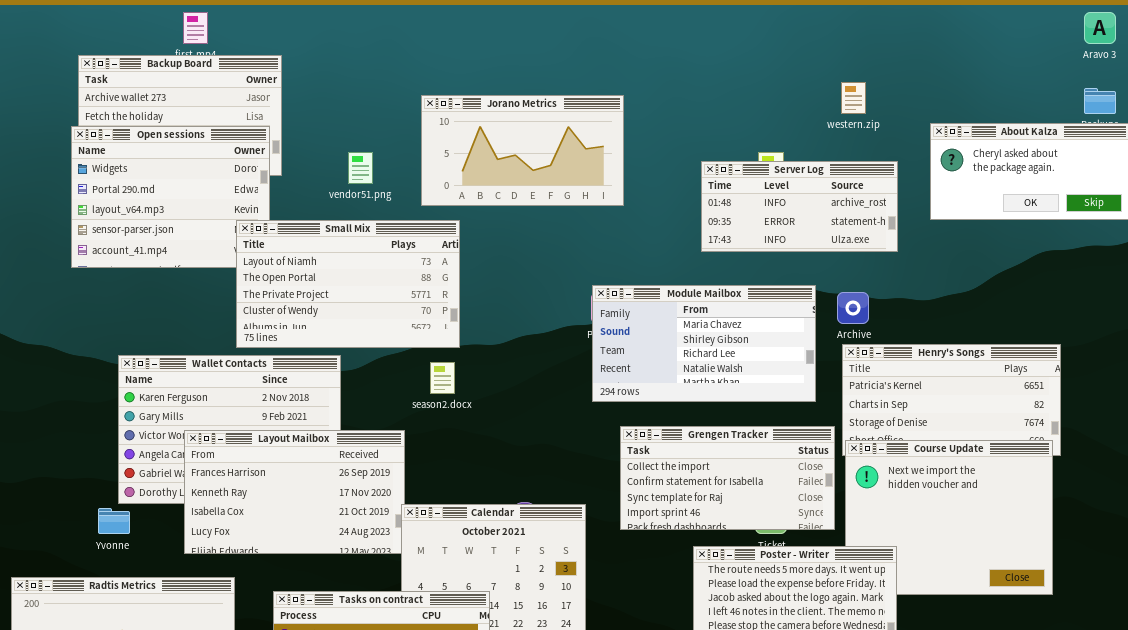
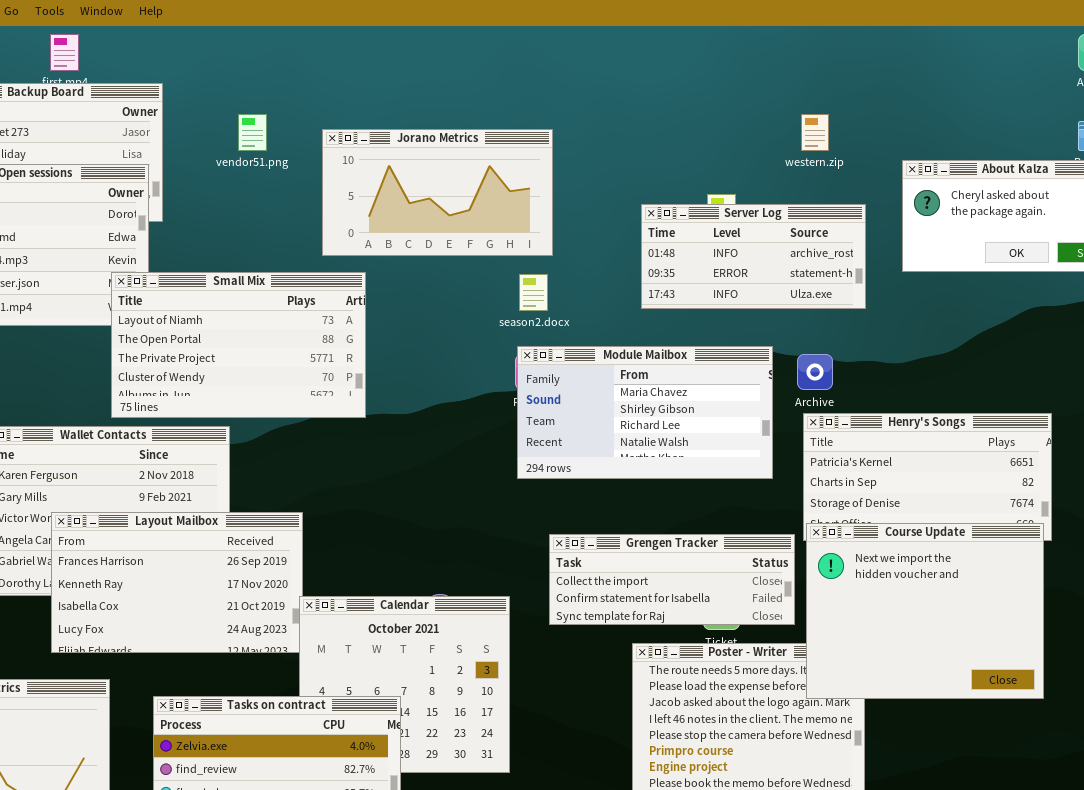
vendor51.png: [348,152,373,184] -> [238,114,267,151], moved
season2.docx: [430,362,455,394] -> [519,274,548,311], moved
Grengen Tracker: [620,426,835,530] -> [549,534,795,625], resized
Course Update: [845,440,1053,595] -> [806,523,1044,699], raised

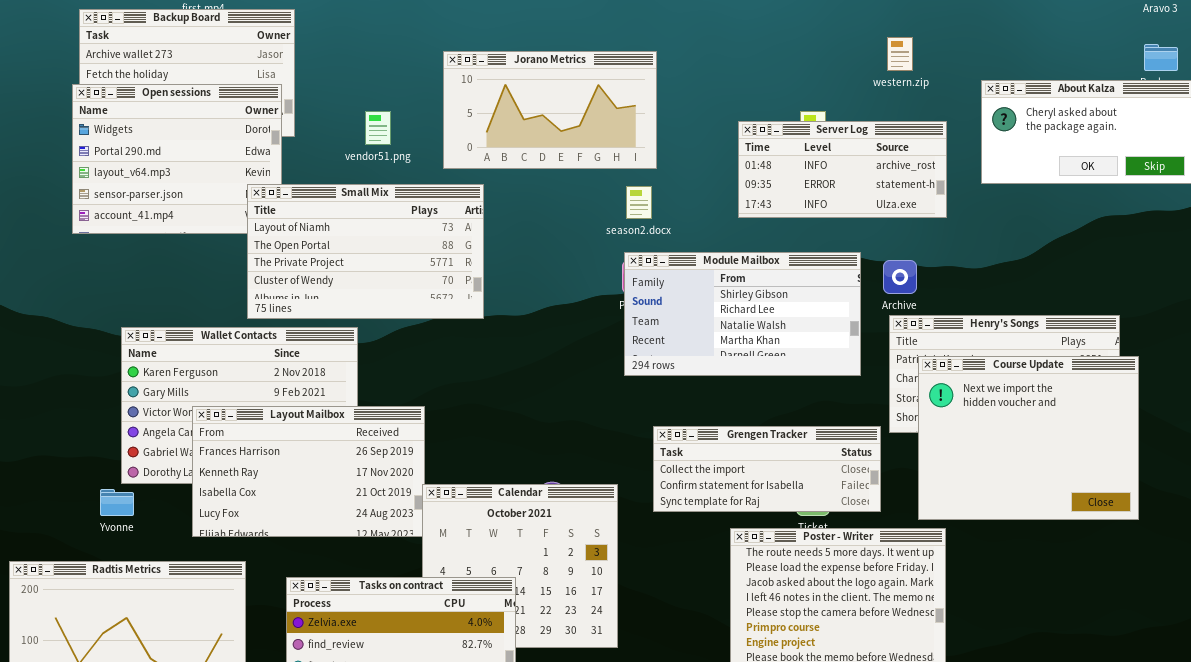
vendor51.png: [238,114,267,151] -> [365,111,391,145], moved
Module Mailbox: [517,346,773,479] -> [624,252,861,376], scrolled down 1 row
Course Update: [806,523,1044,699] -> [918,356,1139,520], moved

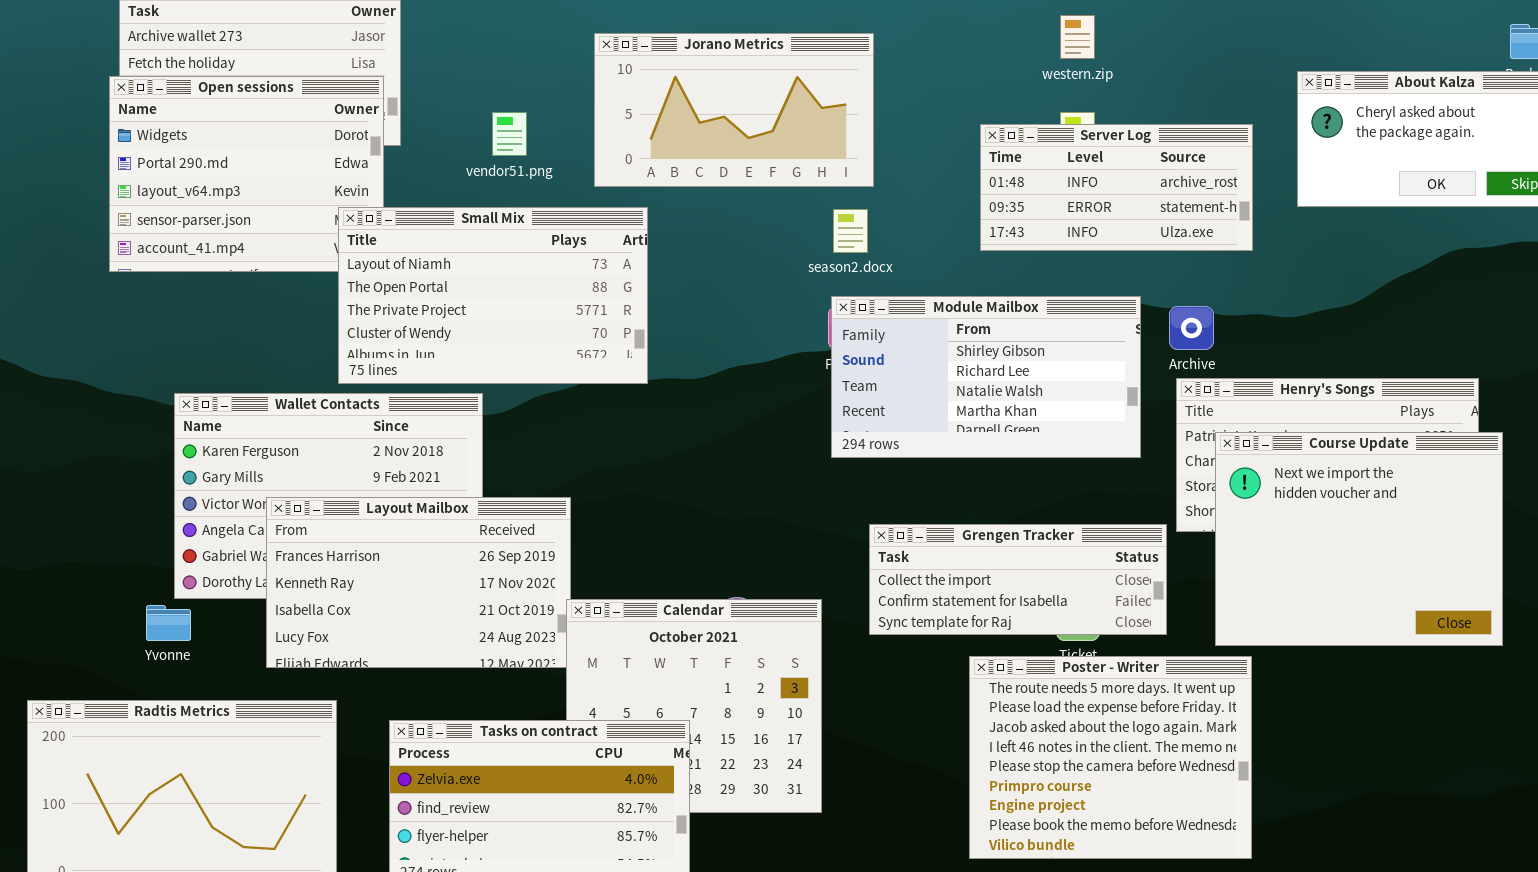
western.zip: [887,37,913,71] -> [1060,15,1095,59], moved

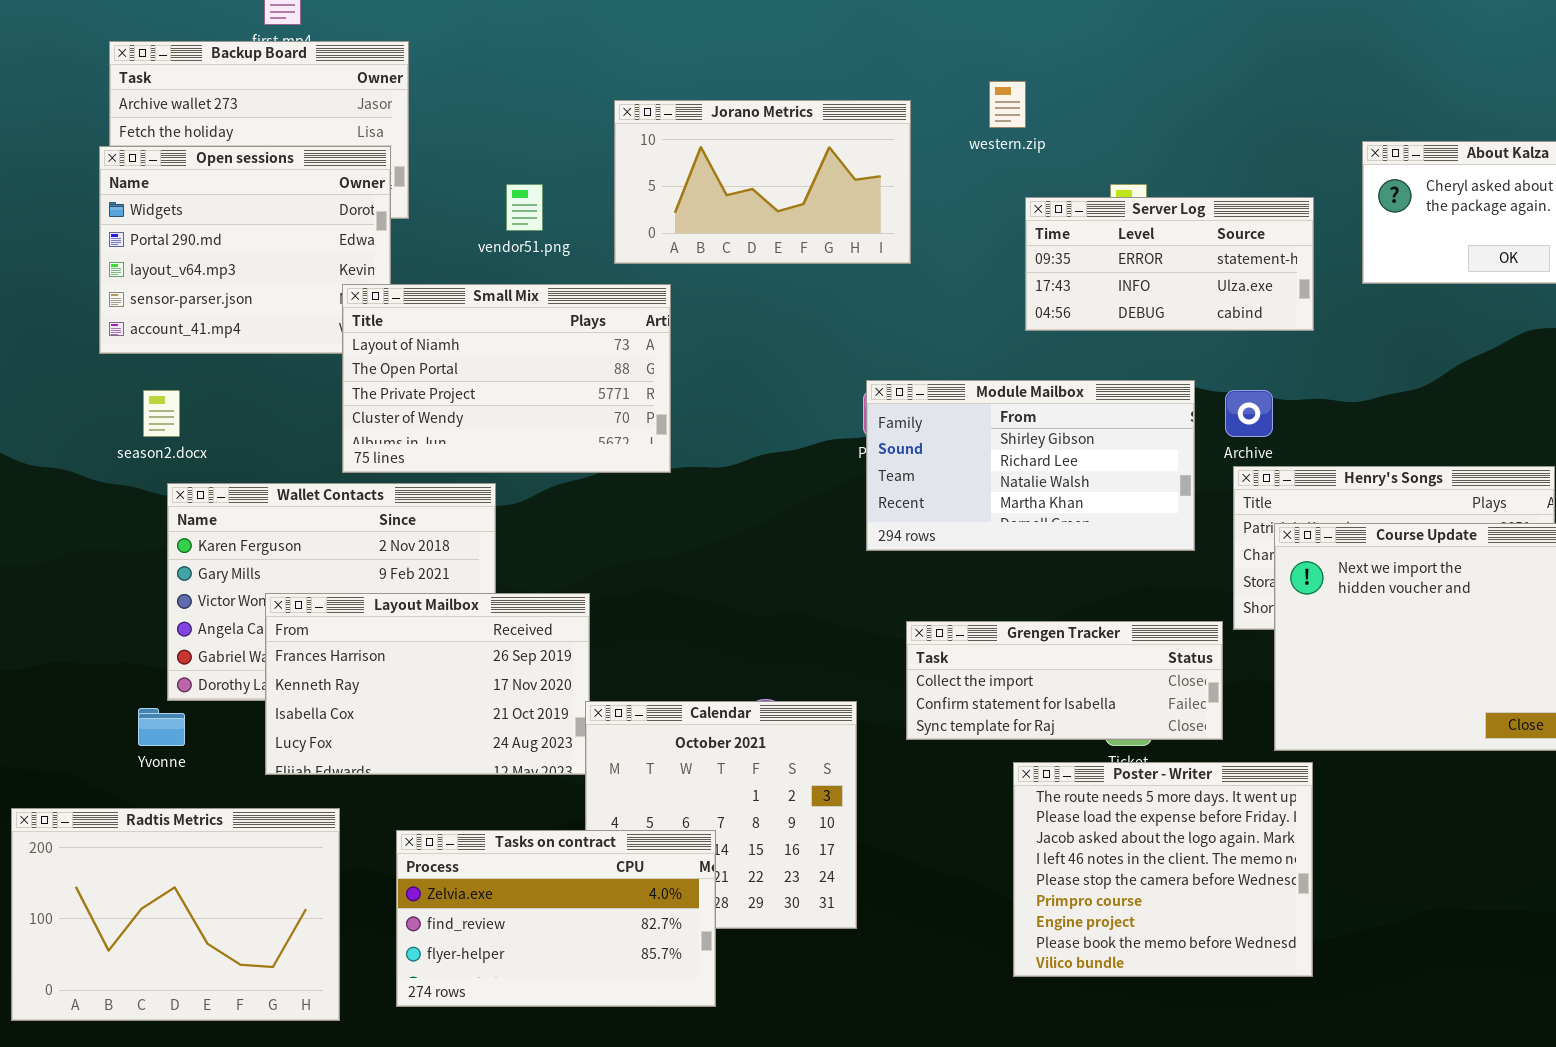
western.zip: [1060,15,1095,59] -> [989,81,1026,128], moved
Server Log: [980,124,1253,251] -> [1025,197,1314,331], scrolled down 1 row
season2.docx: [833,209,868,253] -> [143,390,180,437], moved

